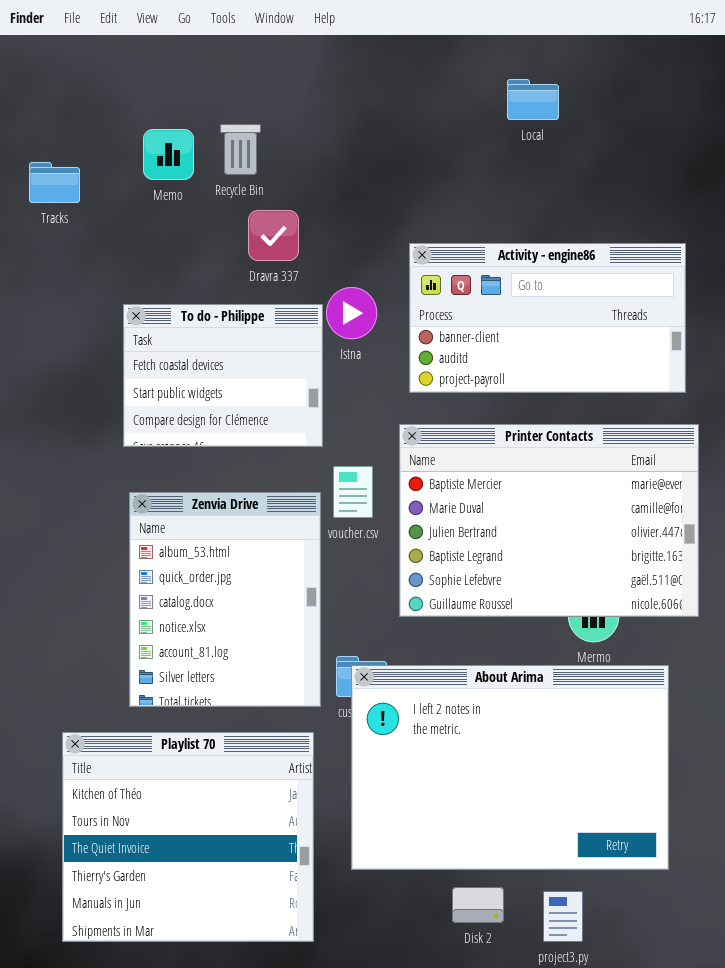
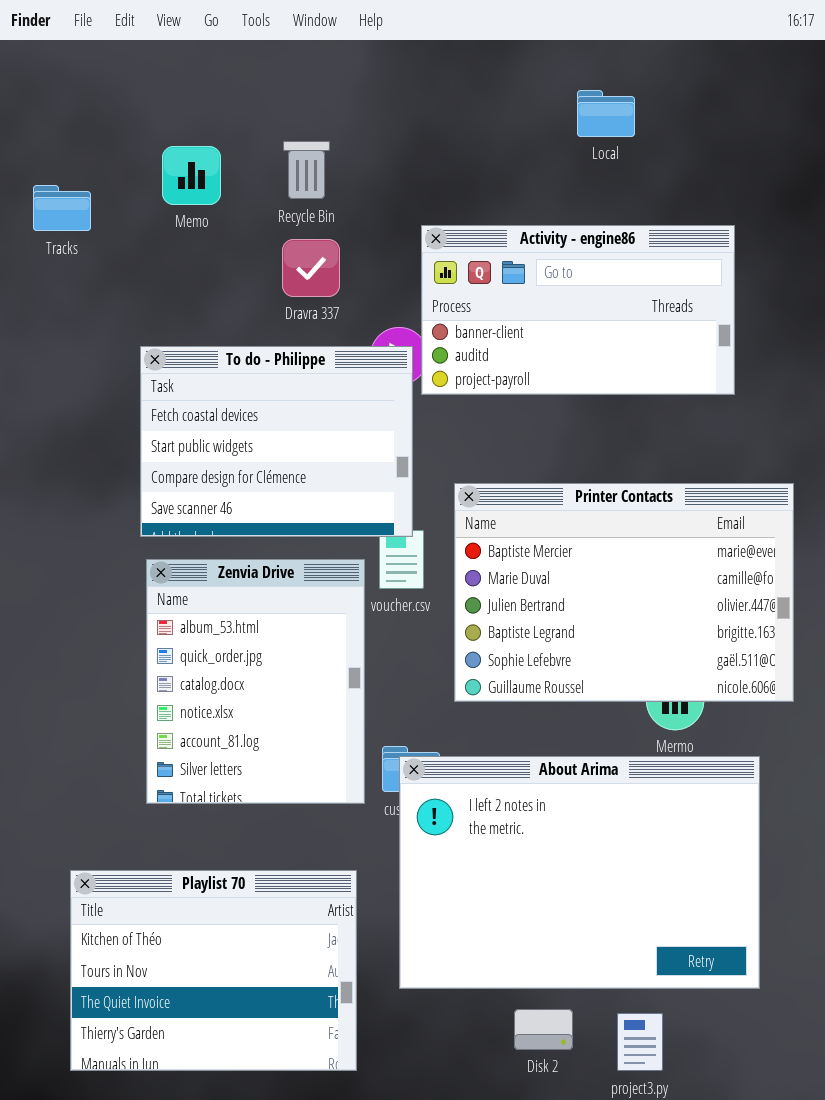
Recycle Bin: [220,124,261,175] -> [283,141,330,199], moved
Activity - engine86: [409,243,686,393] -> [421,225,735,395], moved
To do - Philippe: [123,304,323,447] -> [140,346,413,537], resized
Playlist 70: [62,732,314,942] -> [70,870,357,1071], resized

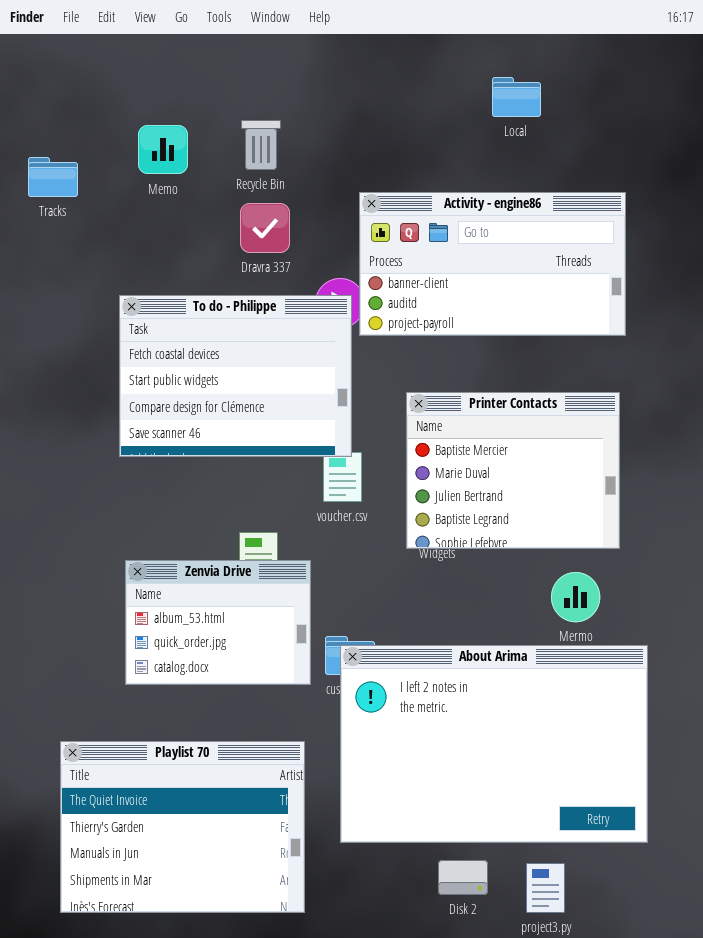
Printer Contacts: [454,483,794,702] -> [406,392,620,549], moved, resized
Zenvia Drive: [146,559,365,804] -> [125,560,311,685], resized
Playlist 70: [70,870,357,1071] -> [60,741,305,913], scrolled down 2 rows

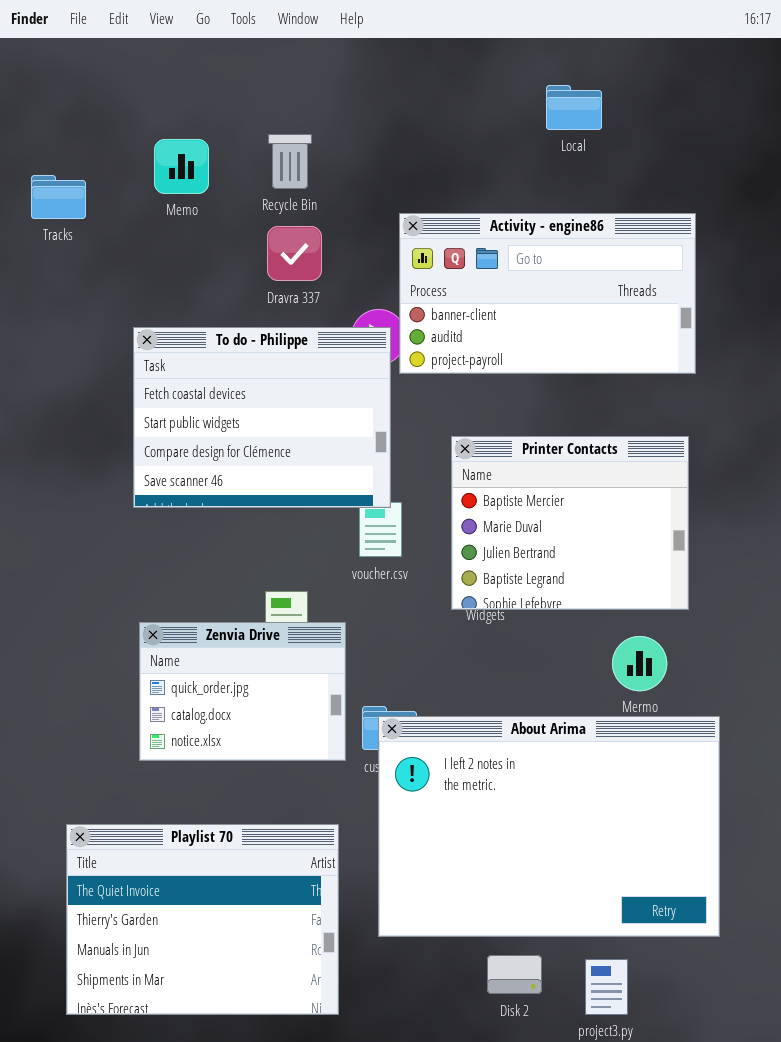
Zenvia Drive: [125,560,311,685] -> [139,622,346,761], scrolled down 1 row

